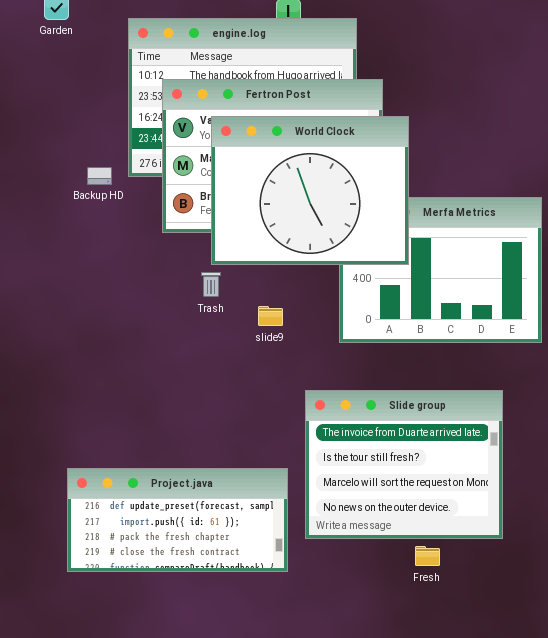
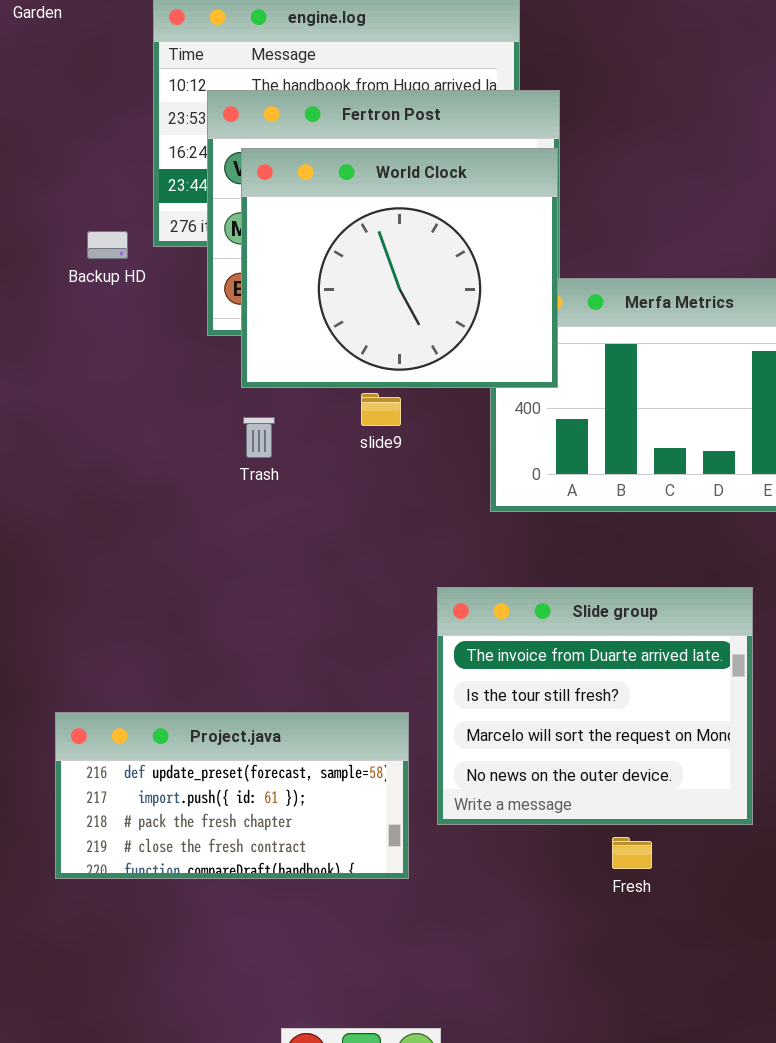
World Clock: [211,116,409,265] -> [241,148,558,388], moved
Trash: [201,272,221,297] -> [243,417,275,458], moved
slide9: [258,306,283,326] -> [361,393,401,426], moved

